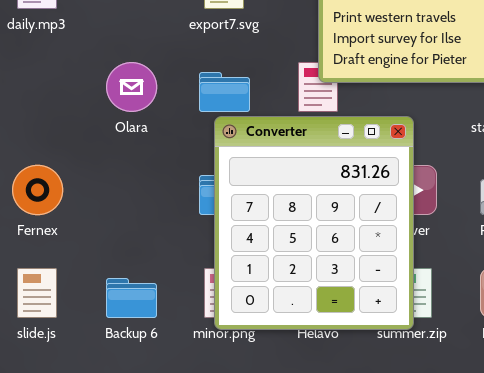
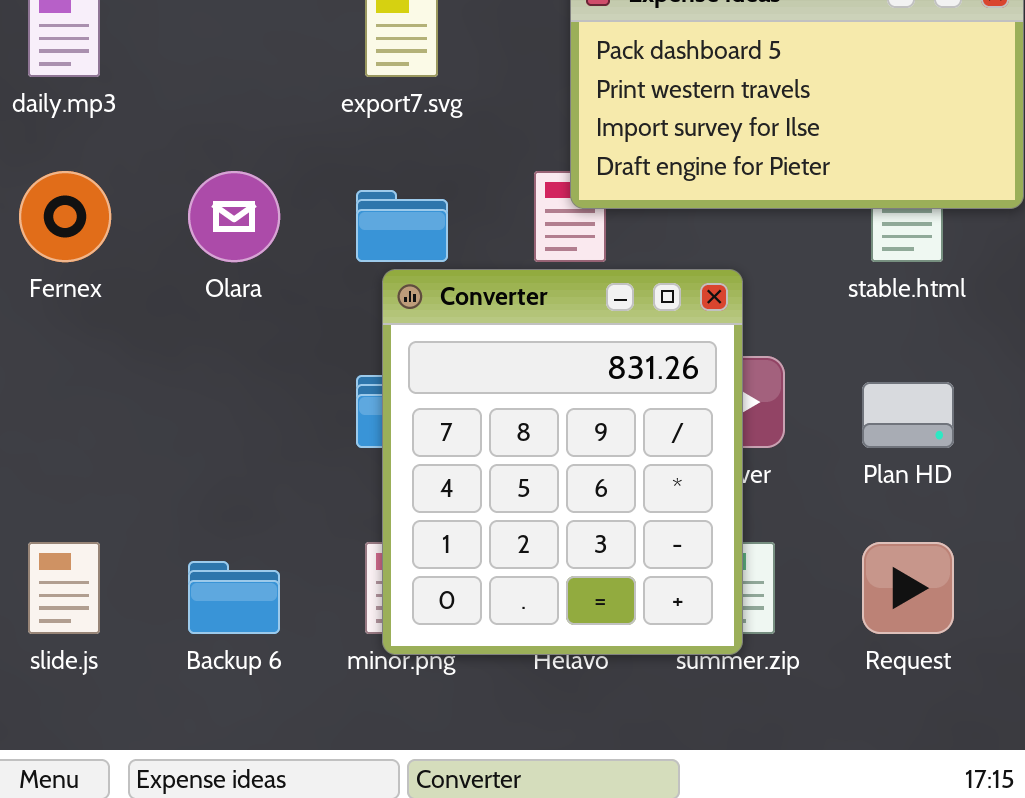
Fernex: [12,165,63,215] -> [19,171,111,262], moved

